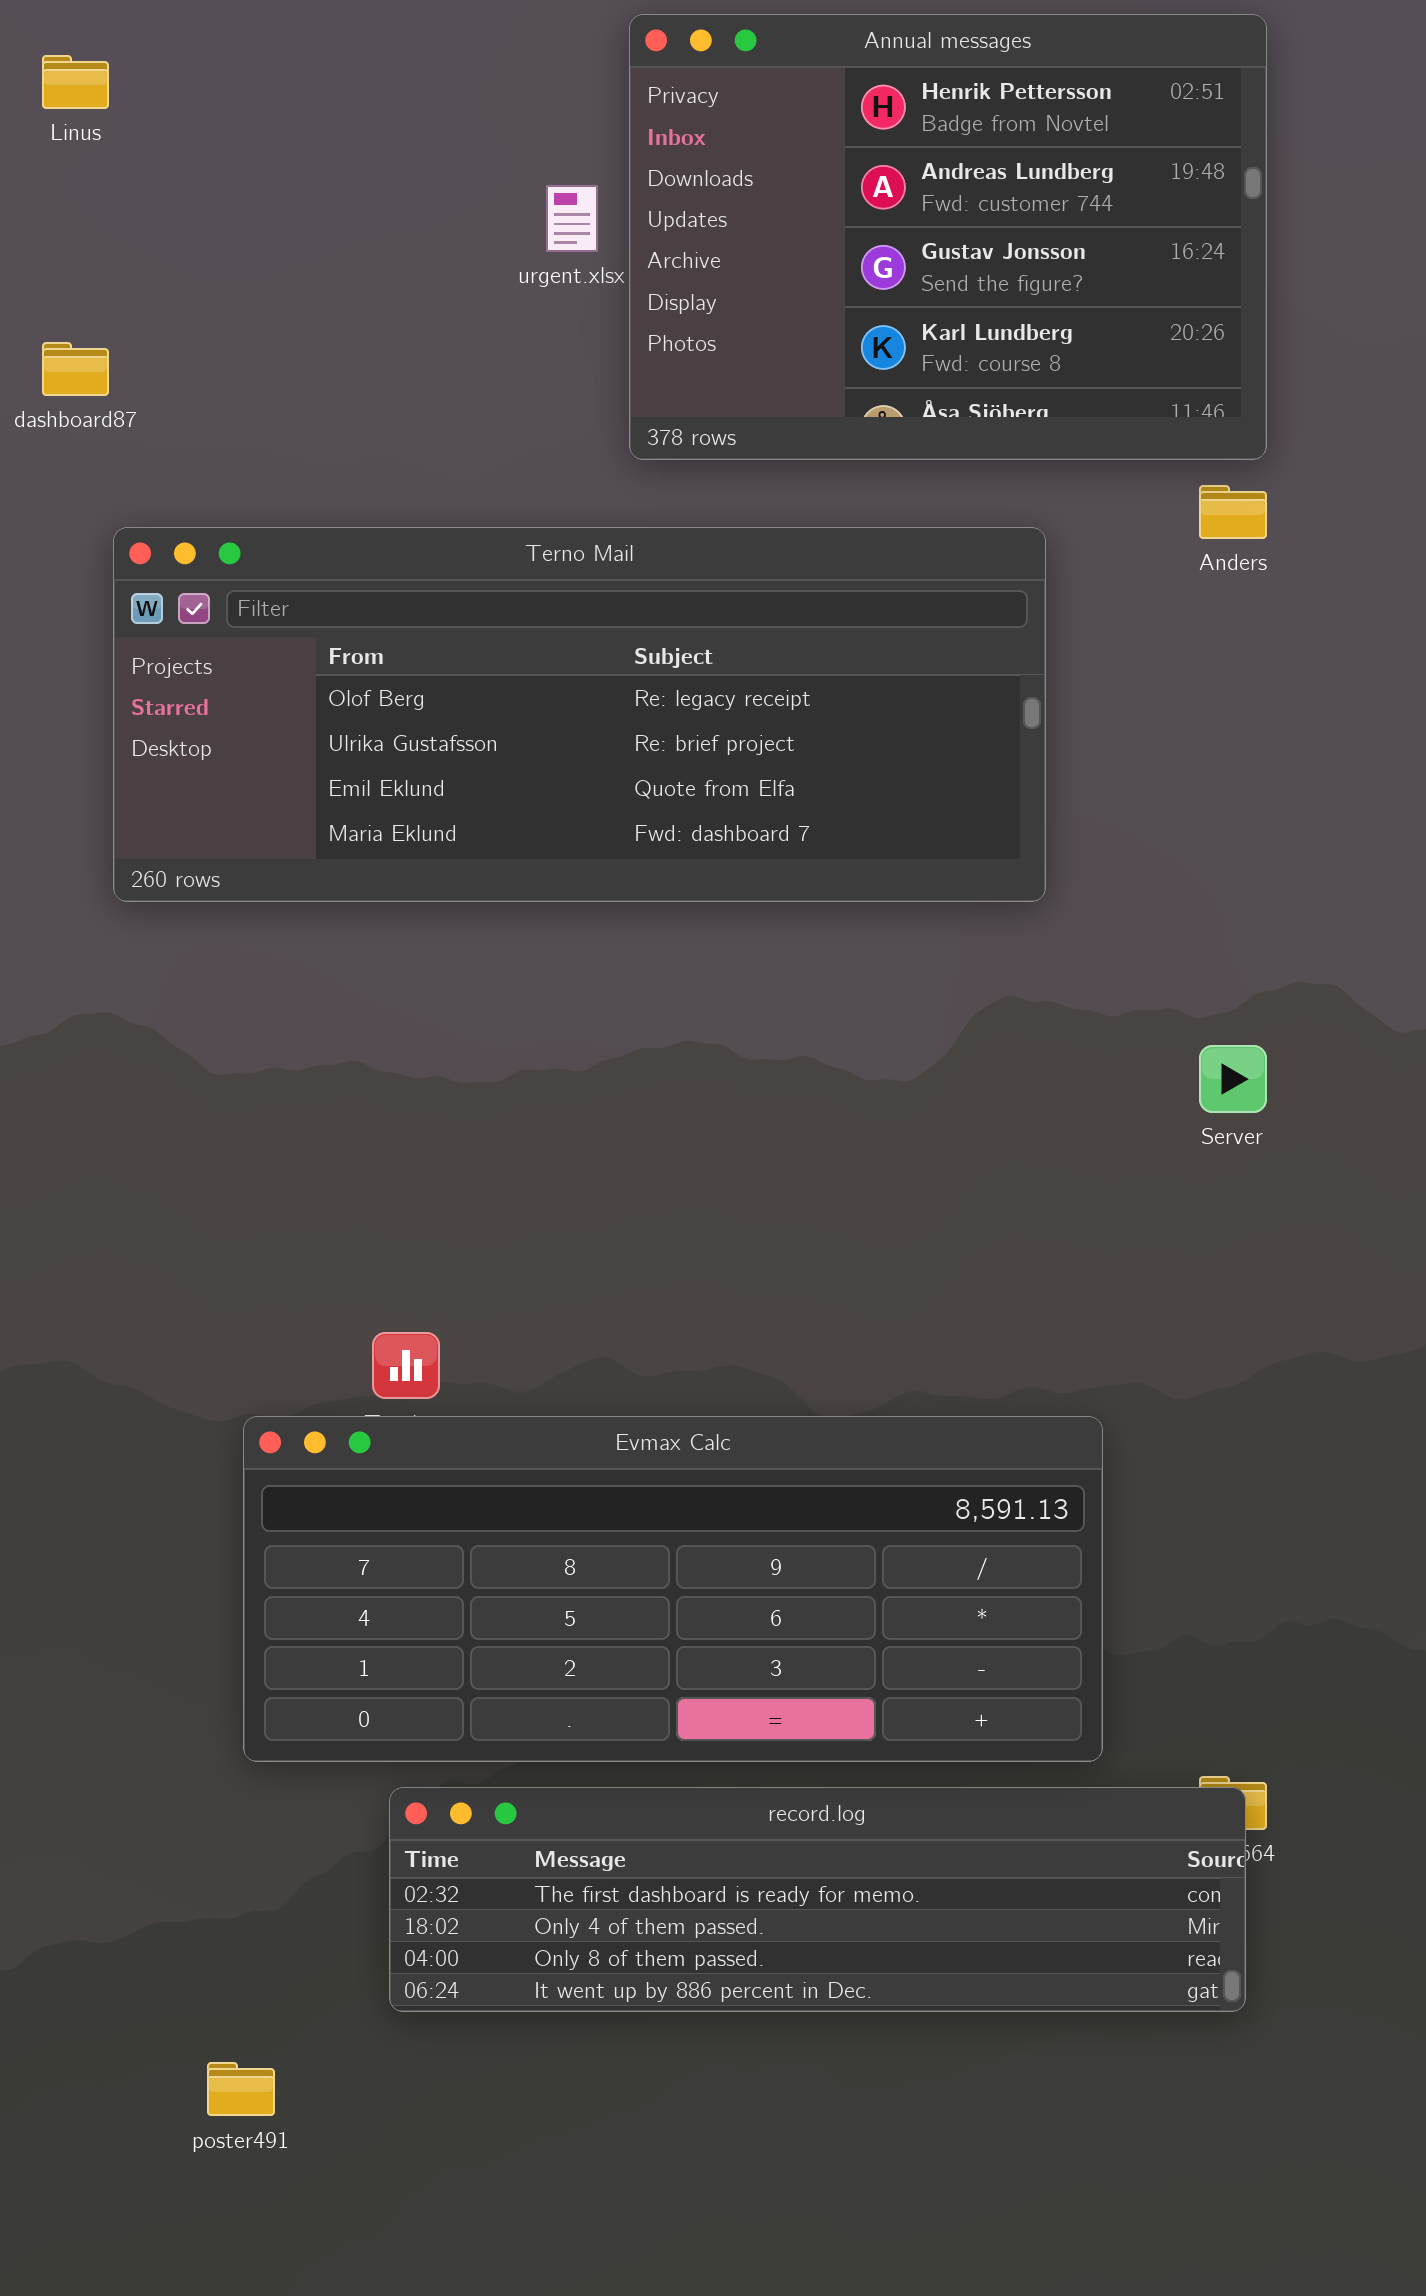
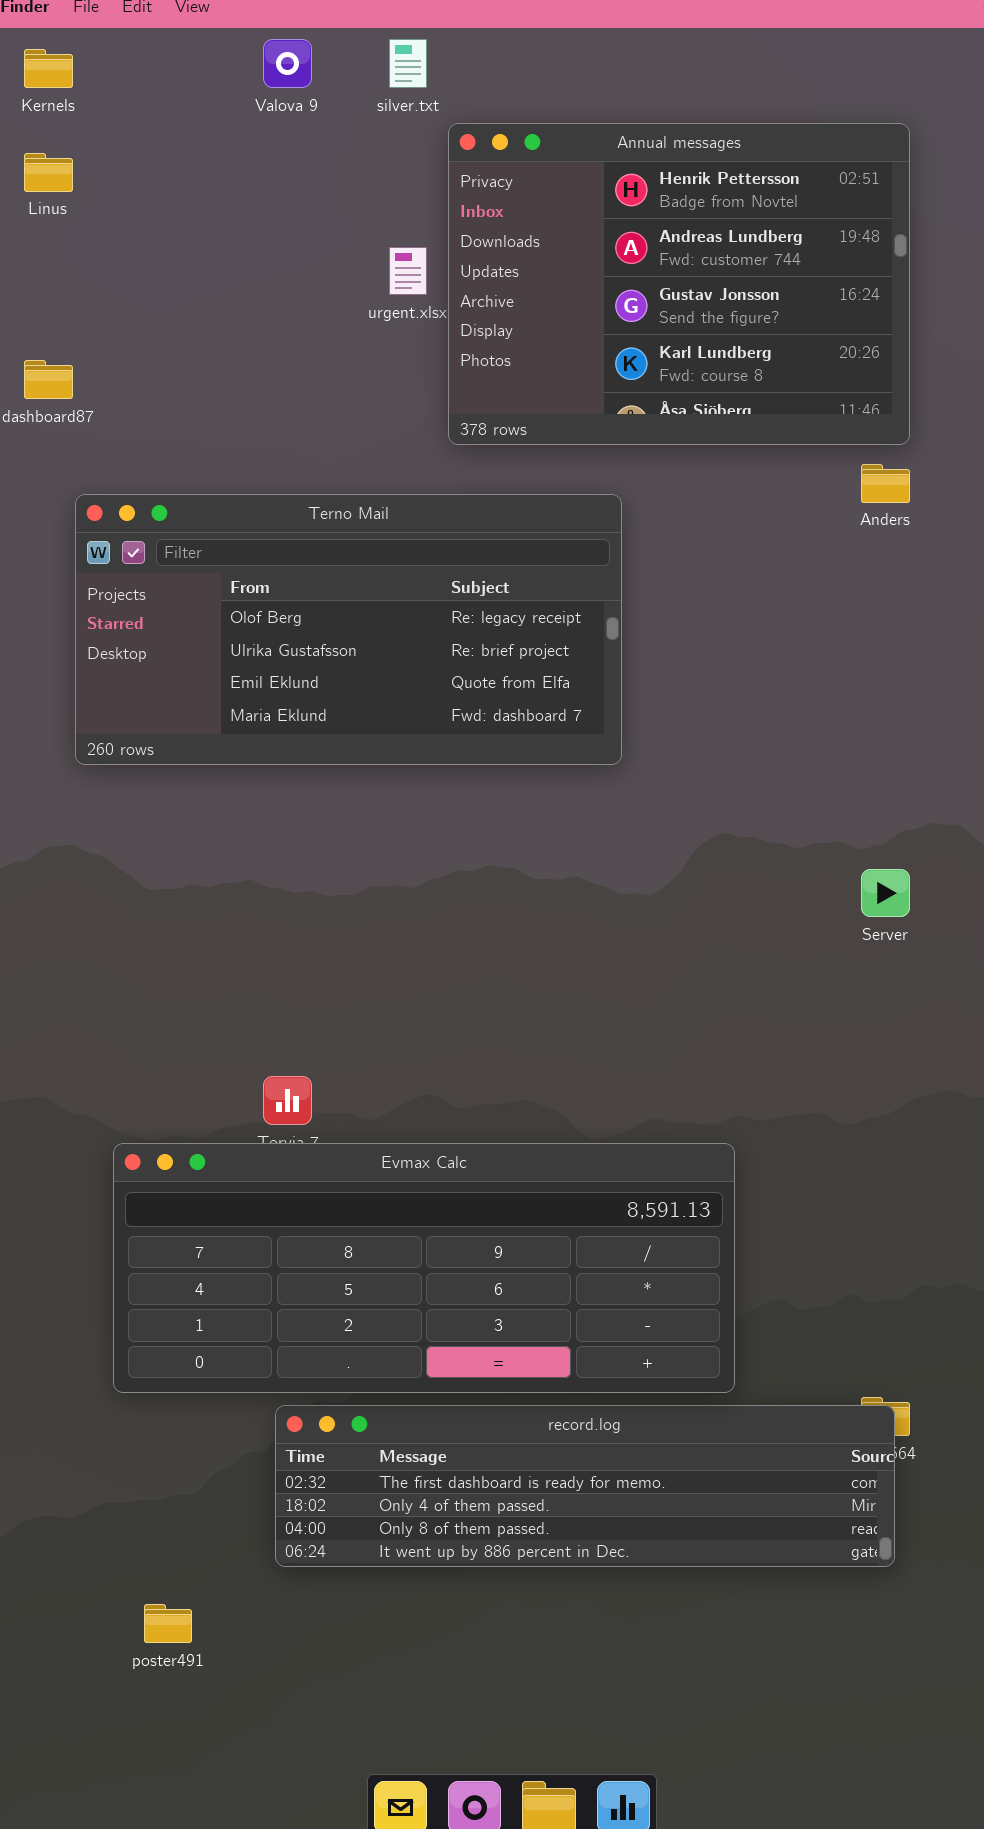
Terno Mail: [113,527,1046,902] -> [75,494,622,765], resized
Evmax Calc: [243,1416,1103,1762] -> [113,1143,735,1393], moved

